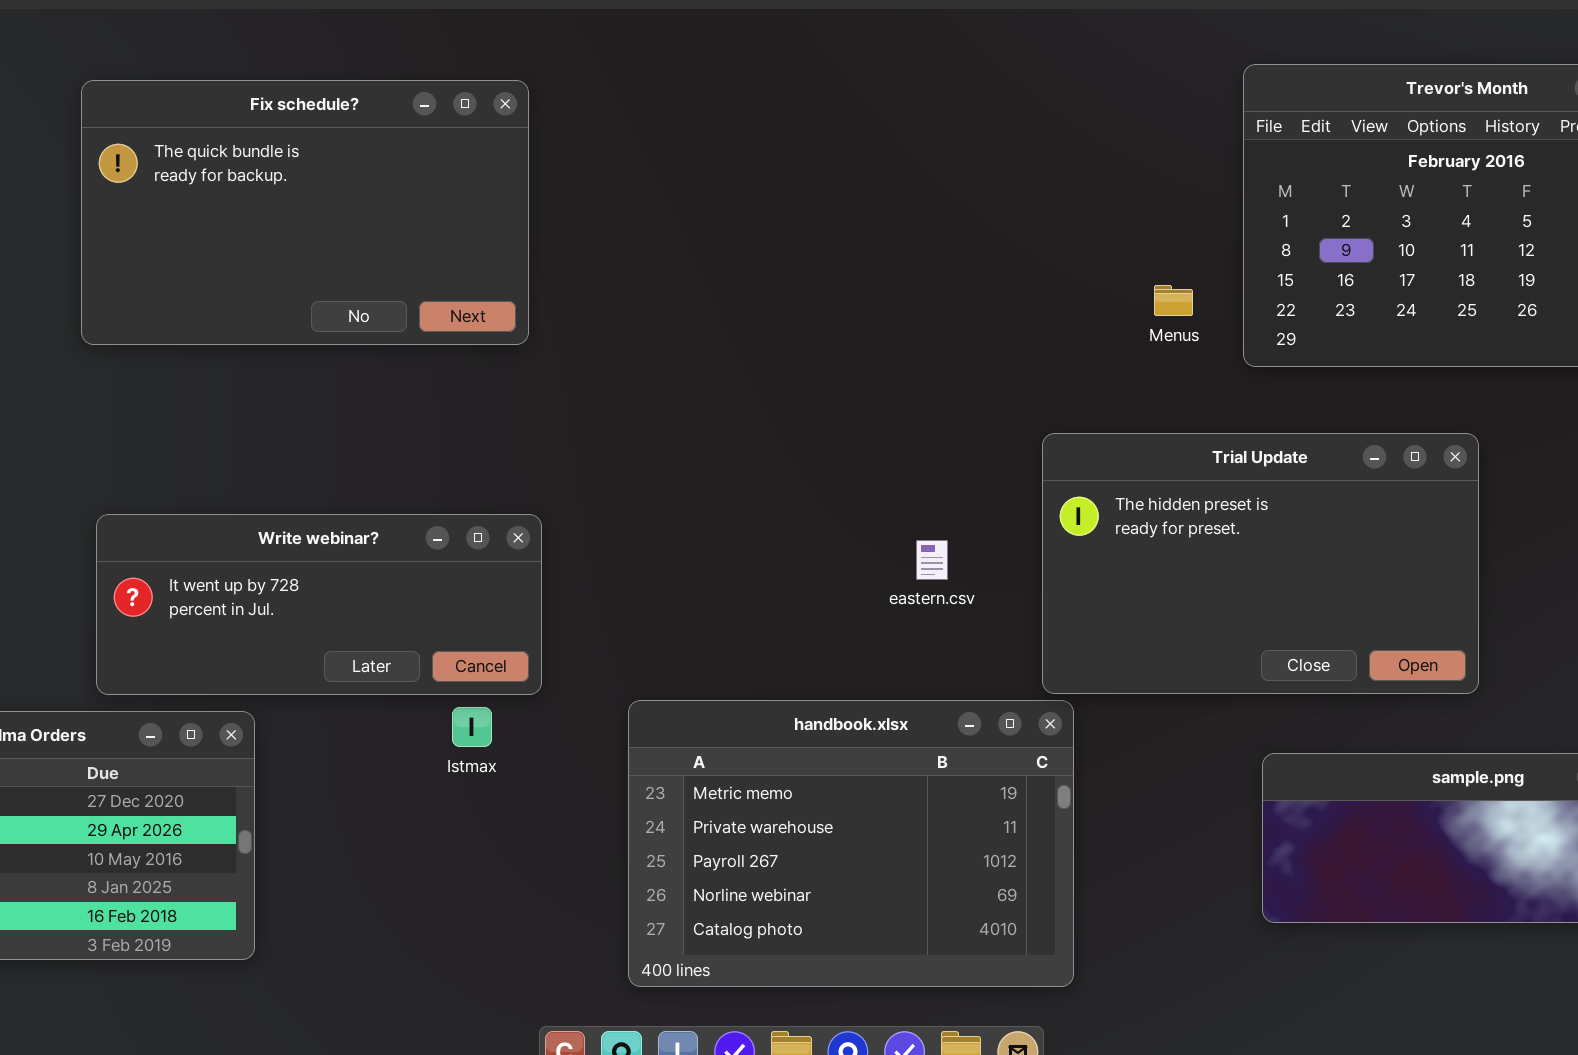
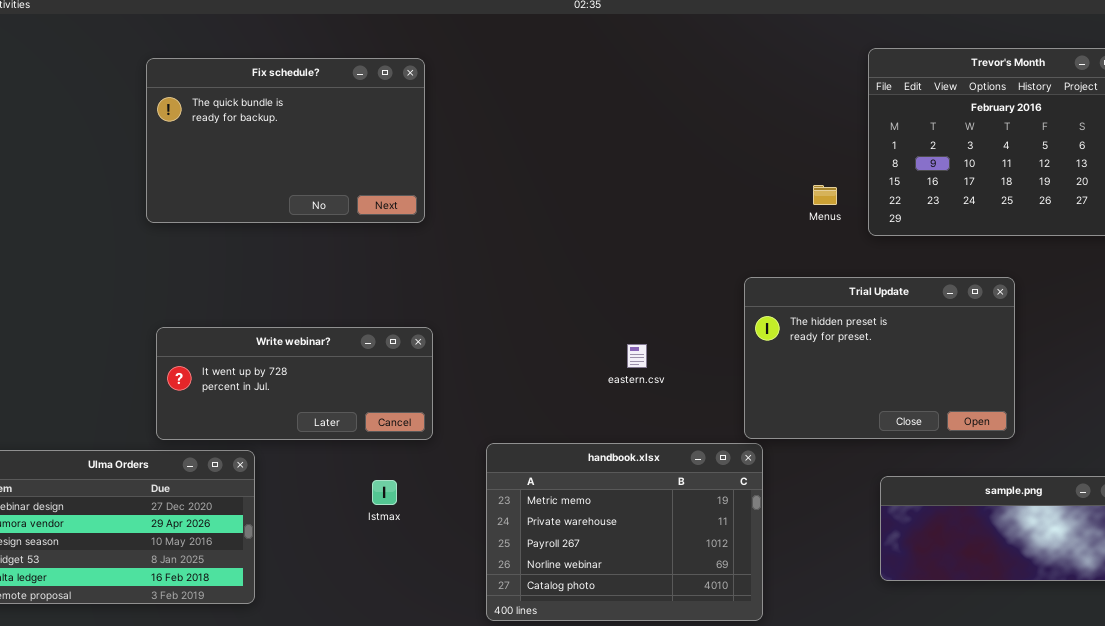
eastern.csv: [916,540,948,580] -> [627,344,647,368], moved
Istmax: [452,707,492,747] -> [372,480,397,505], moved

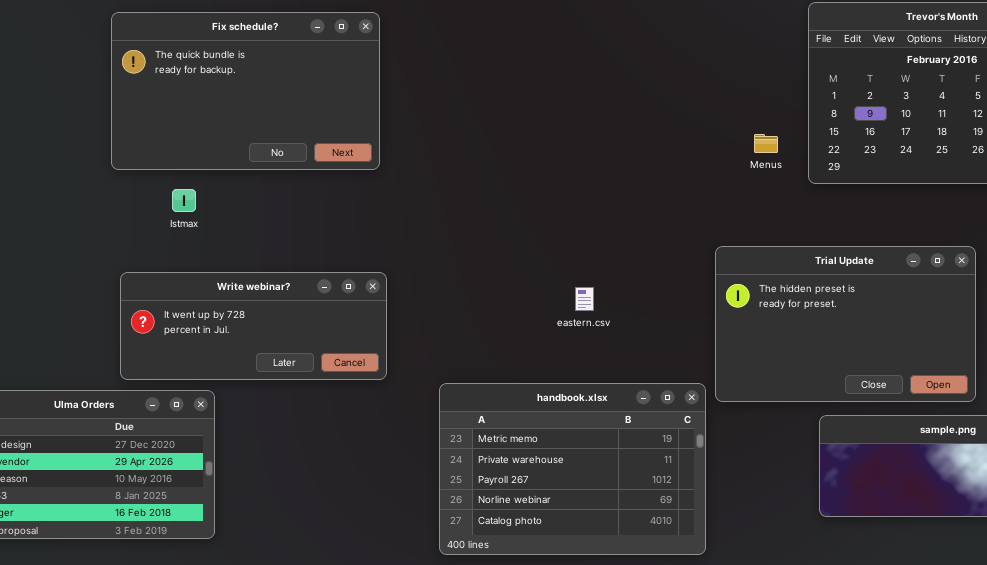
Trial Update: [744,277,1015,439] -> [715,246,976,402], moved
Istmax: [372,480,397,505] -> [172,189,196,212], moved

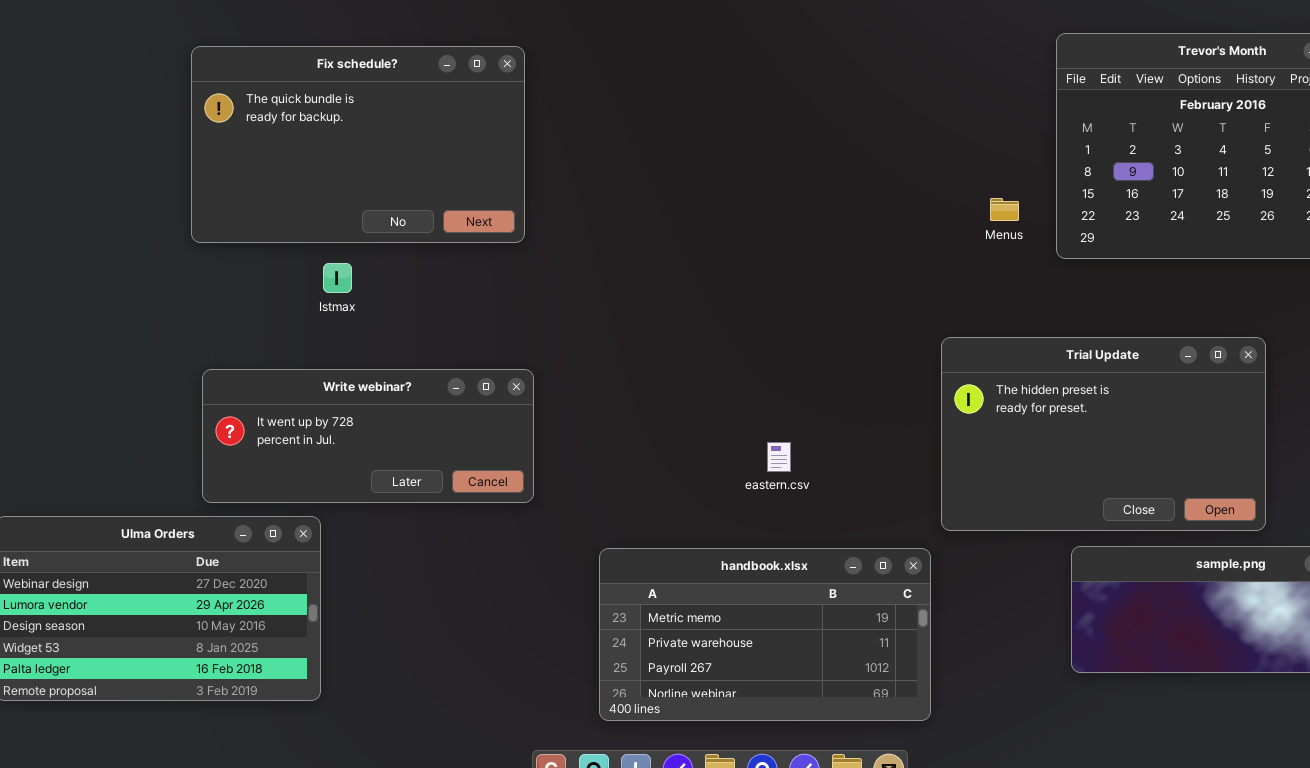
Istmax: [172,189,196,212] -> [323,263,352,293], moved
eastern.csv: [575,287,594,311] -> [767,442,791,472], moved
handbook.xlsx: [439,383,706,555] -> [599,548,931,721], resized

